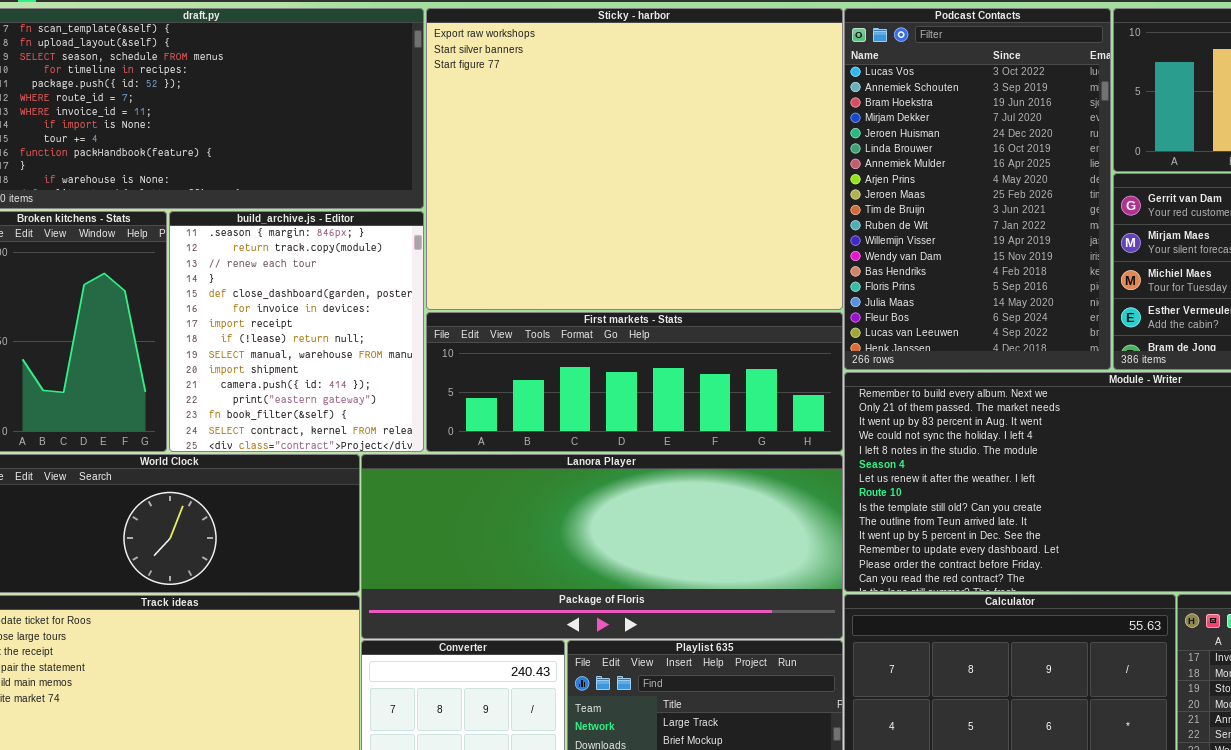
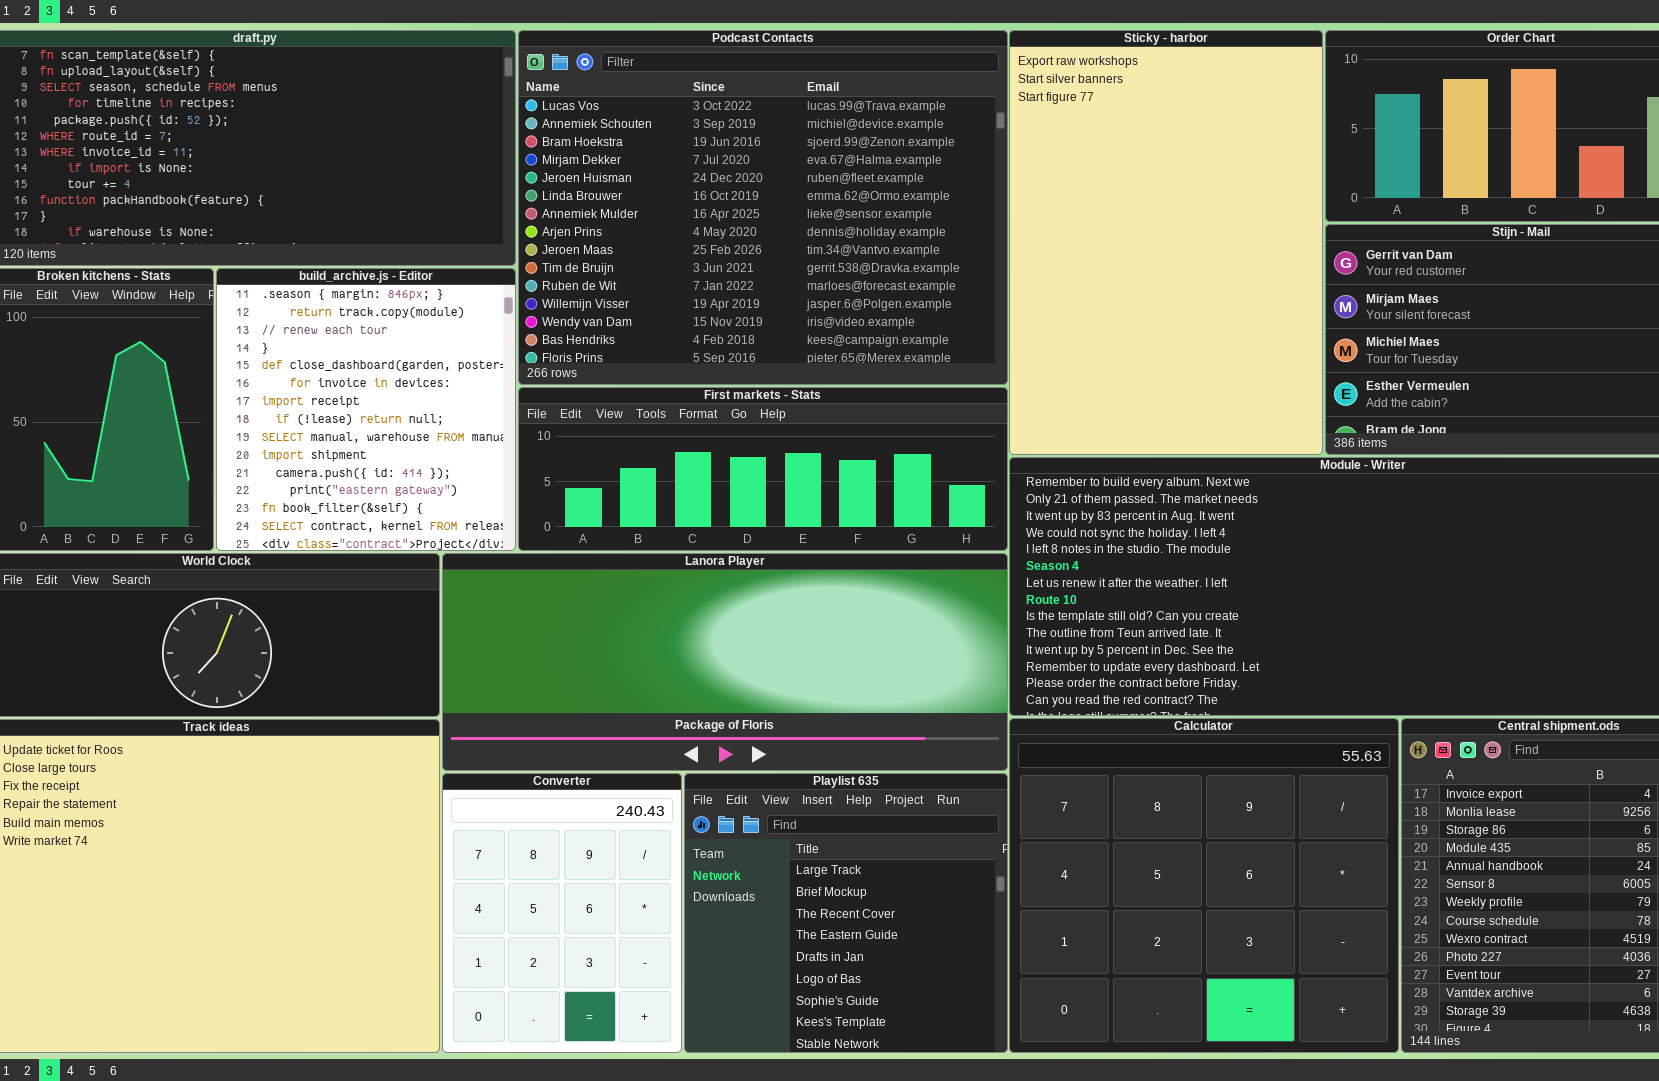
Sticky - harbor: [426,8,843,310] -> [1009,30,1323,455], moved, resized
Podcast Contacts: [844,8,1111,370] -> [518,30,1008,385], moved, resized

